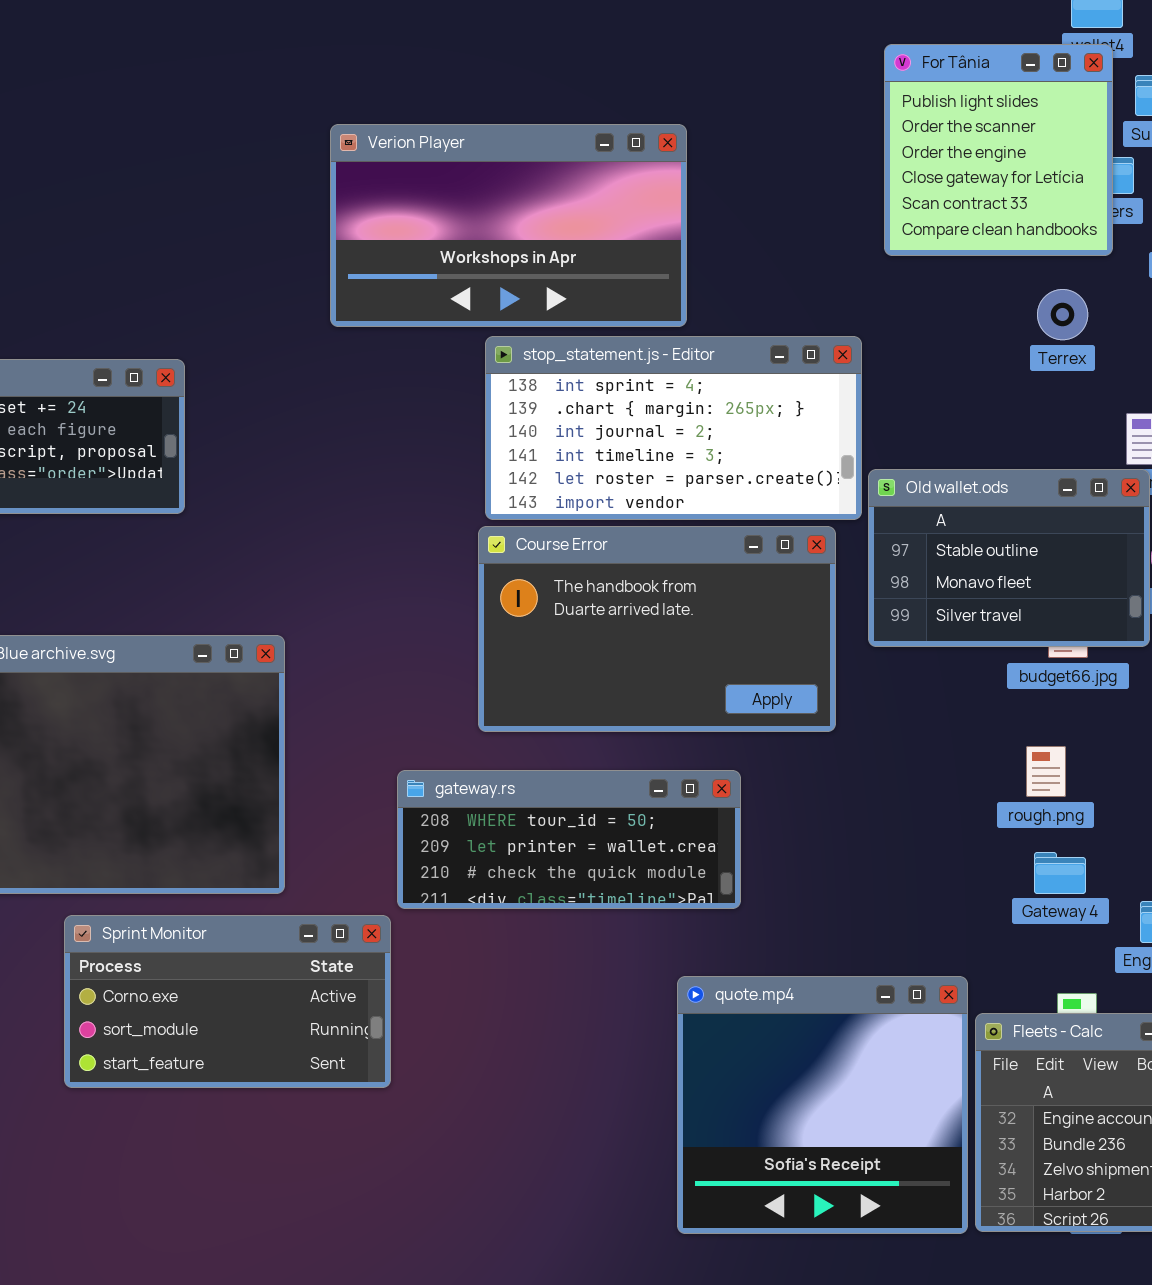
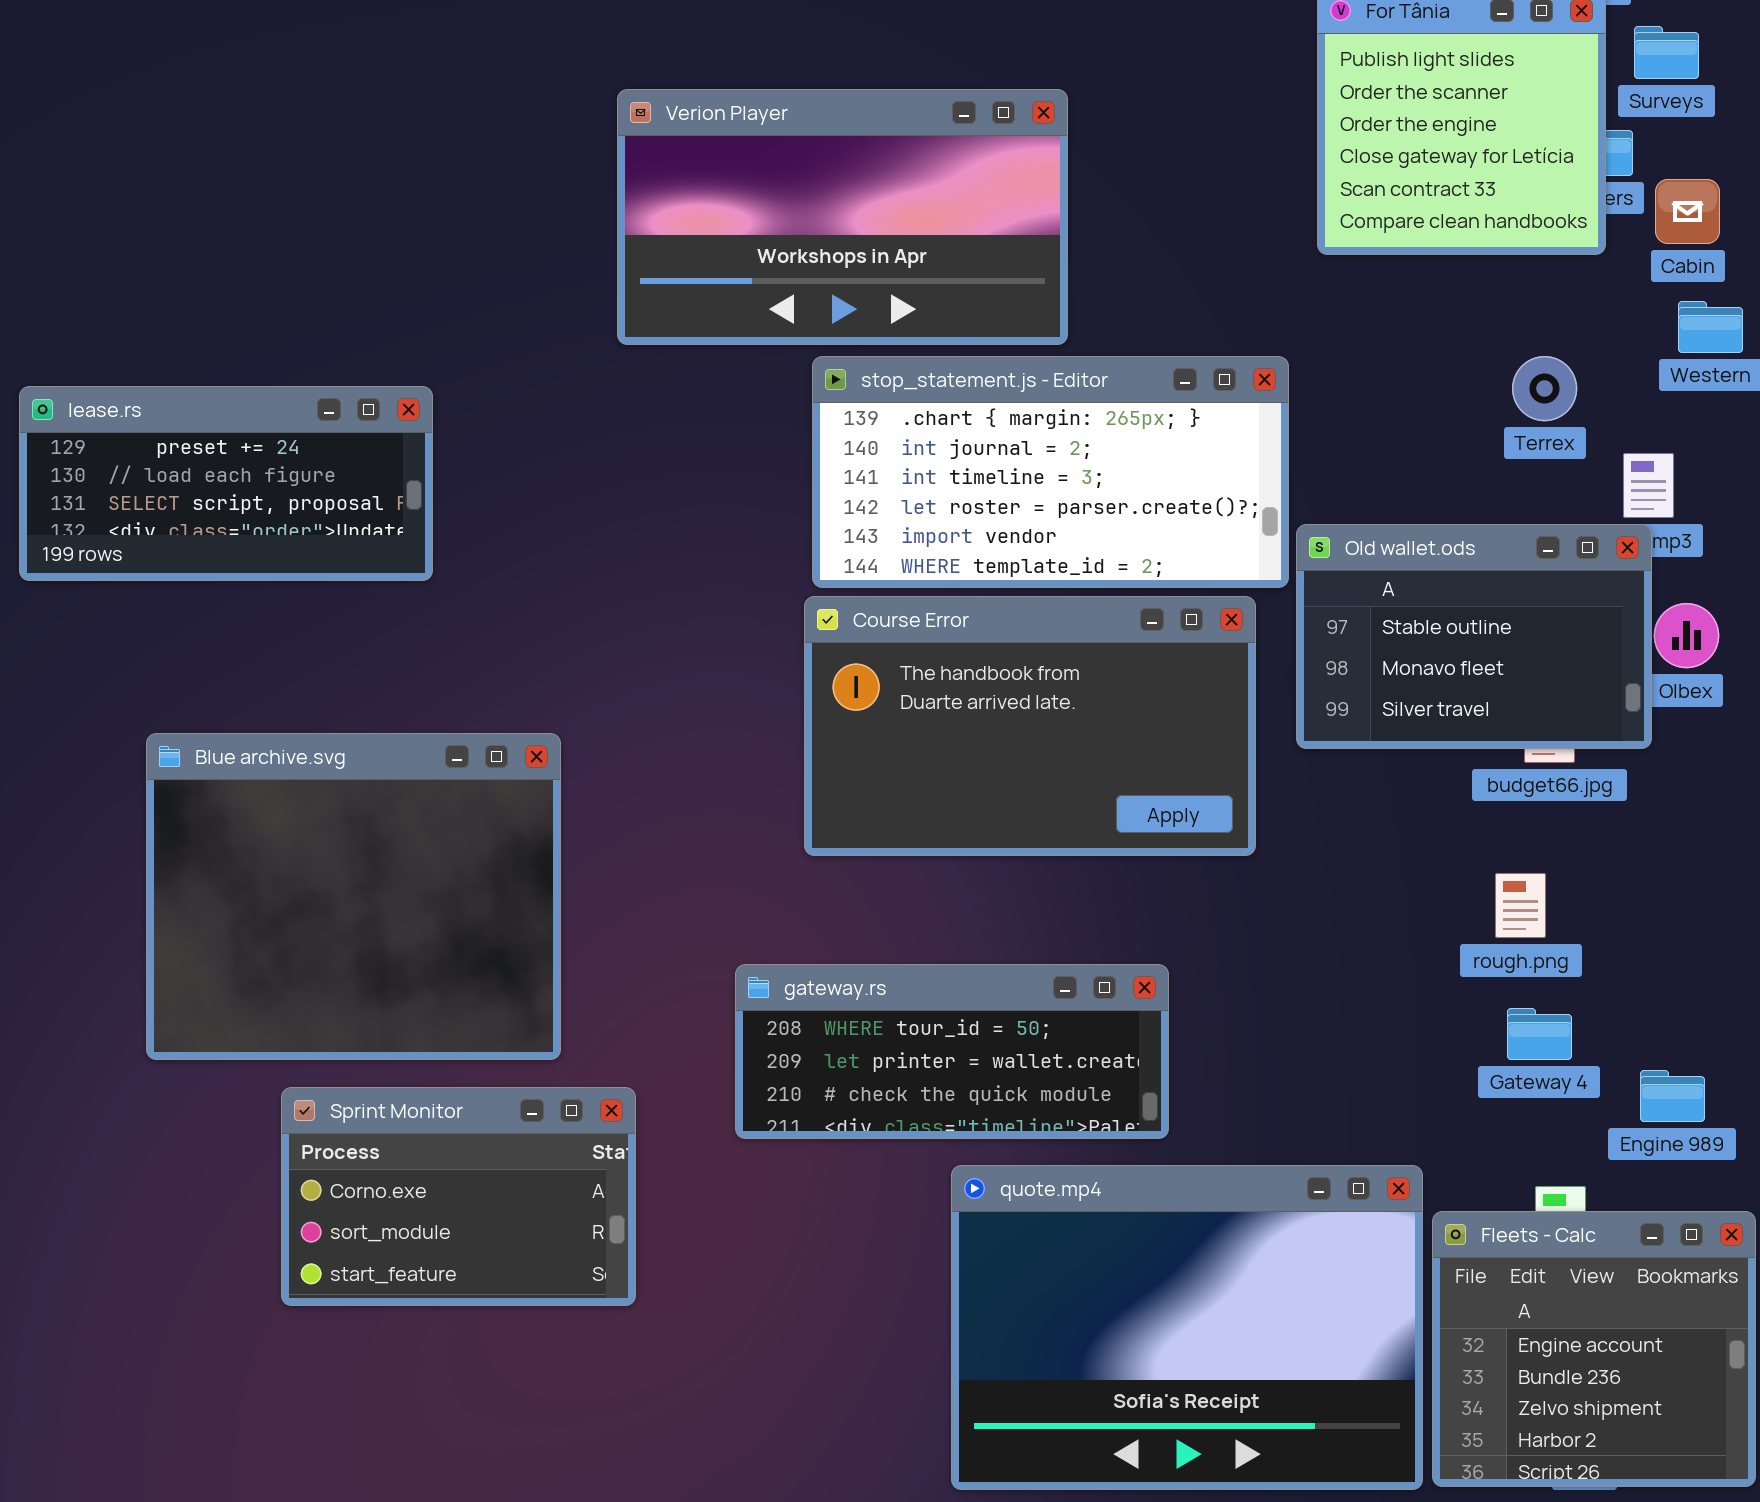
Terrex: [1037,289,1088,340] -> [1512,356,1577,421], moved
stop_statement.js - Editor: [485,336,862,520] -> [812,356,1289,588], scrolled down 1 row
gateway.rs: [397,770,741,909] -> [735,964,1169,1139], moved
Sprint Monitor: [64,915,391,1088] -> [281,1087,636,1306], resized
quote.mp4: [677,976,968,1234] -> [951,1165,1423,1490], resized

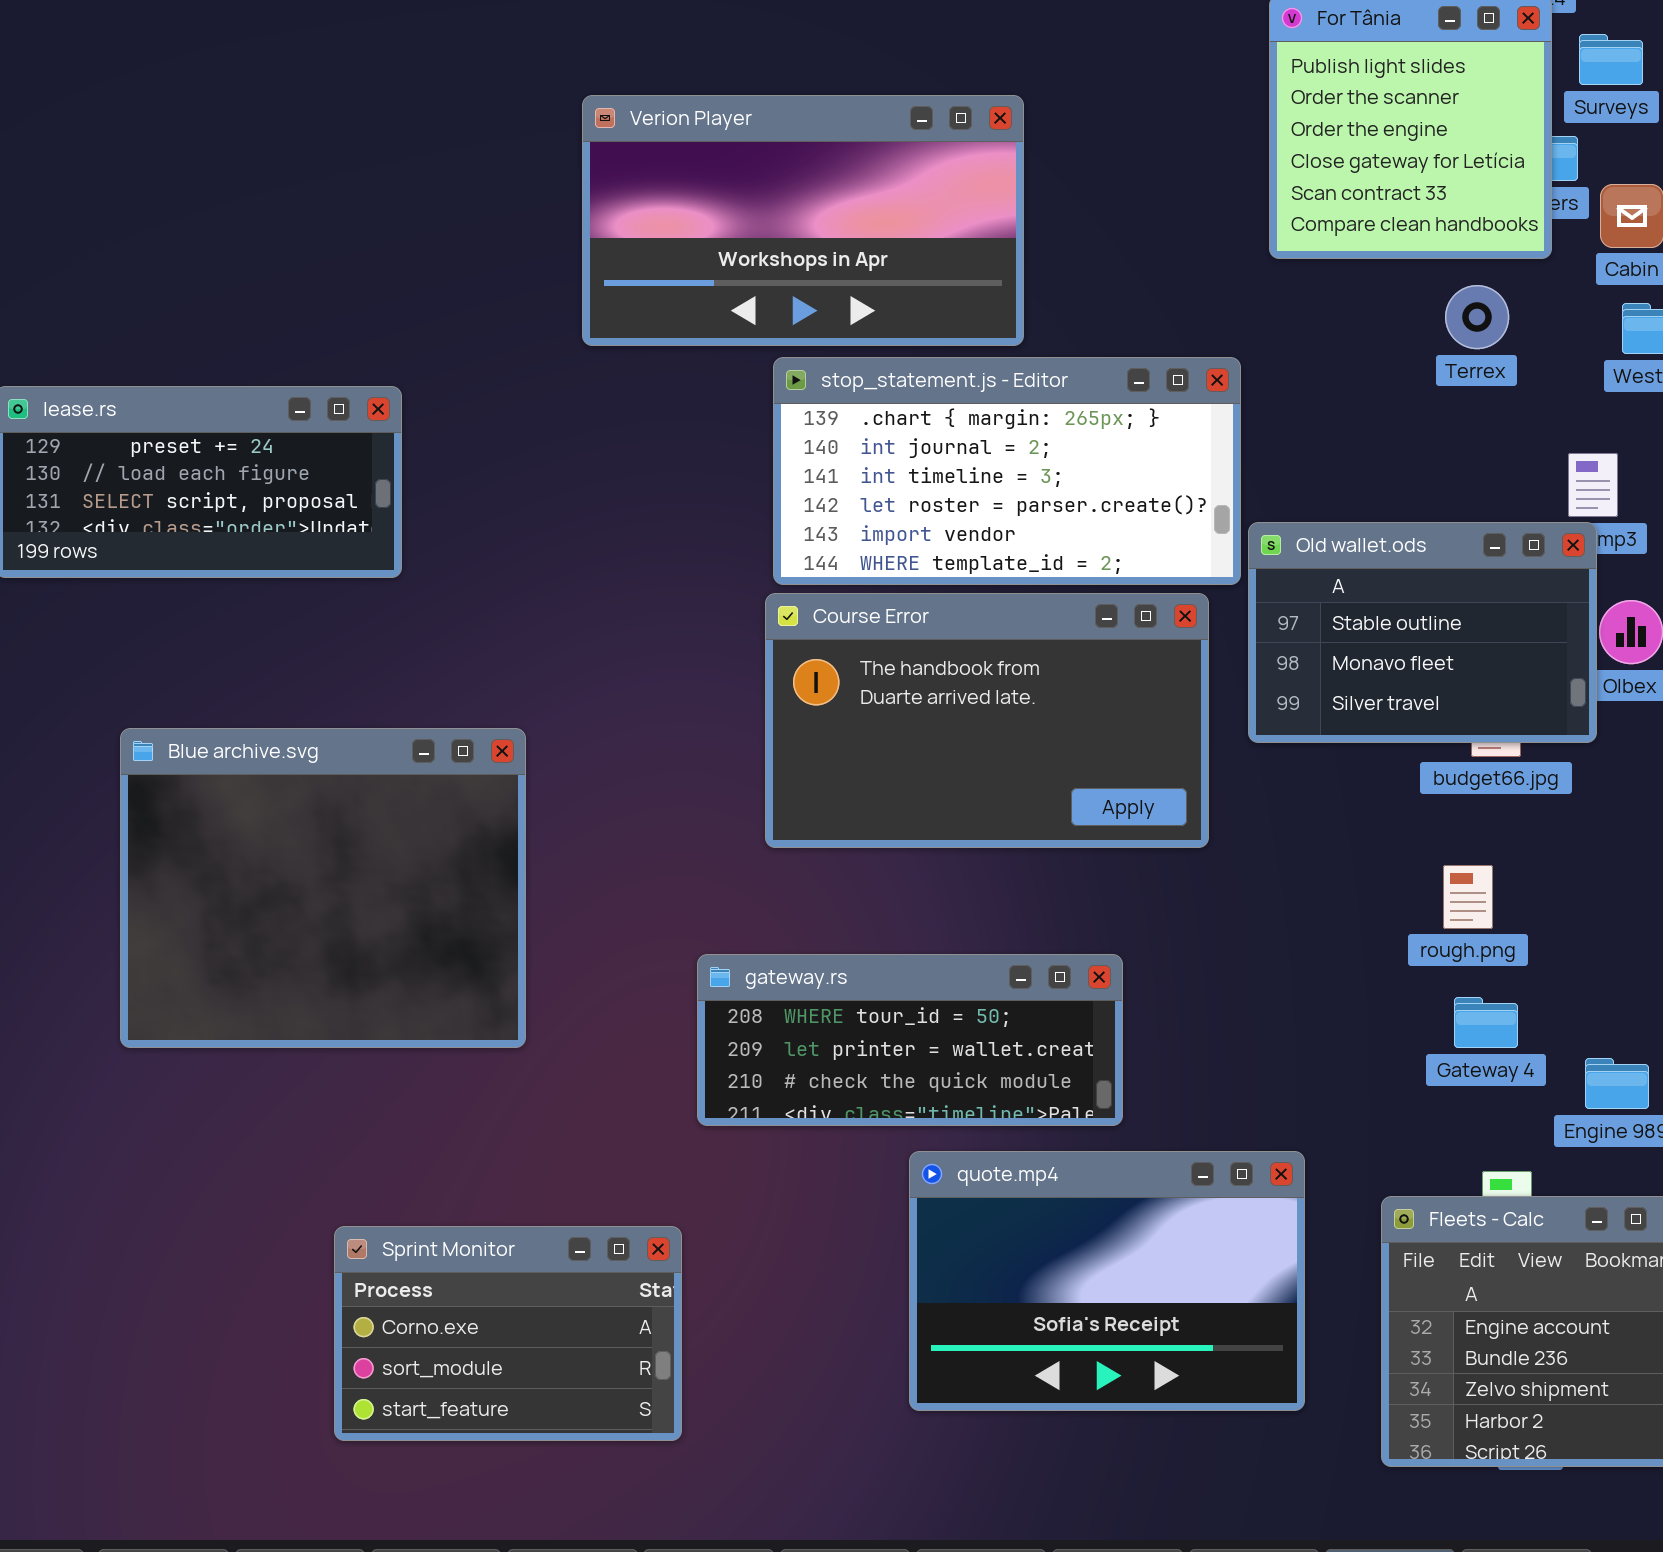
Terrex: [1512,356,1577,421] -> [1445,285,1509,349], moved
Sprint Monitor: [281,1087,636,1306] -> [334,1226,682,1441], moved
quote.mp4: [951,1165,1423,1490] -> [909,1151,1305,1411], resized

